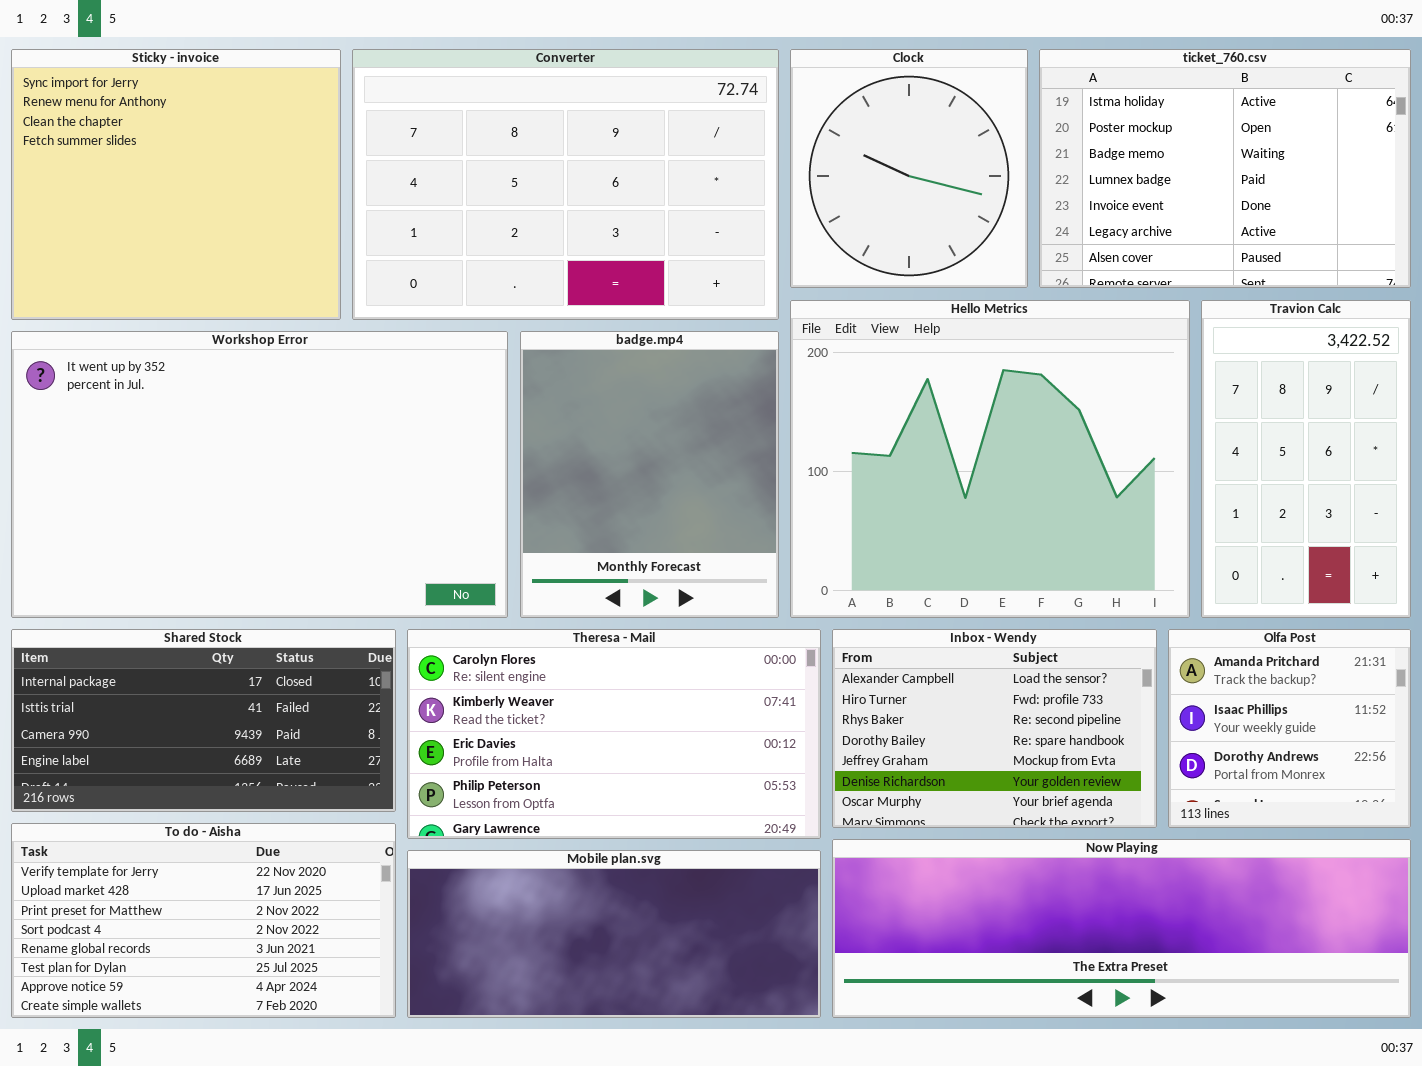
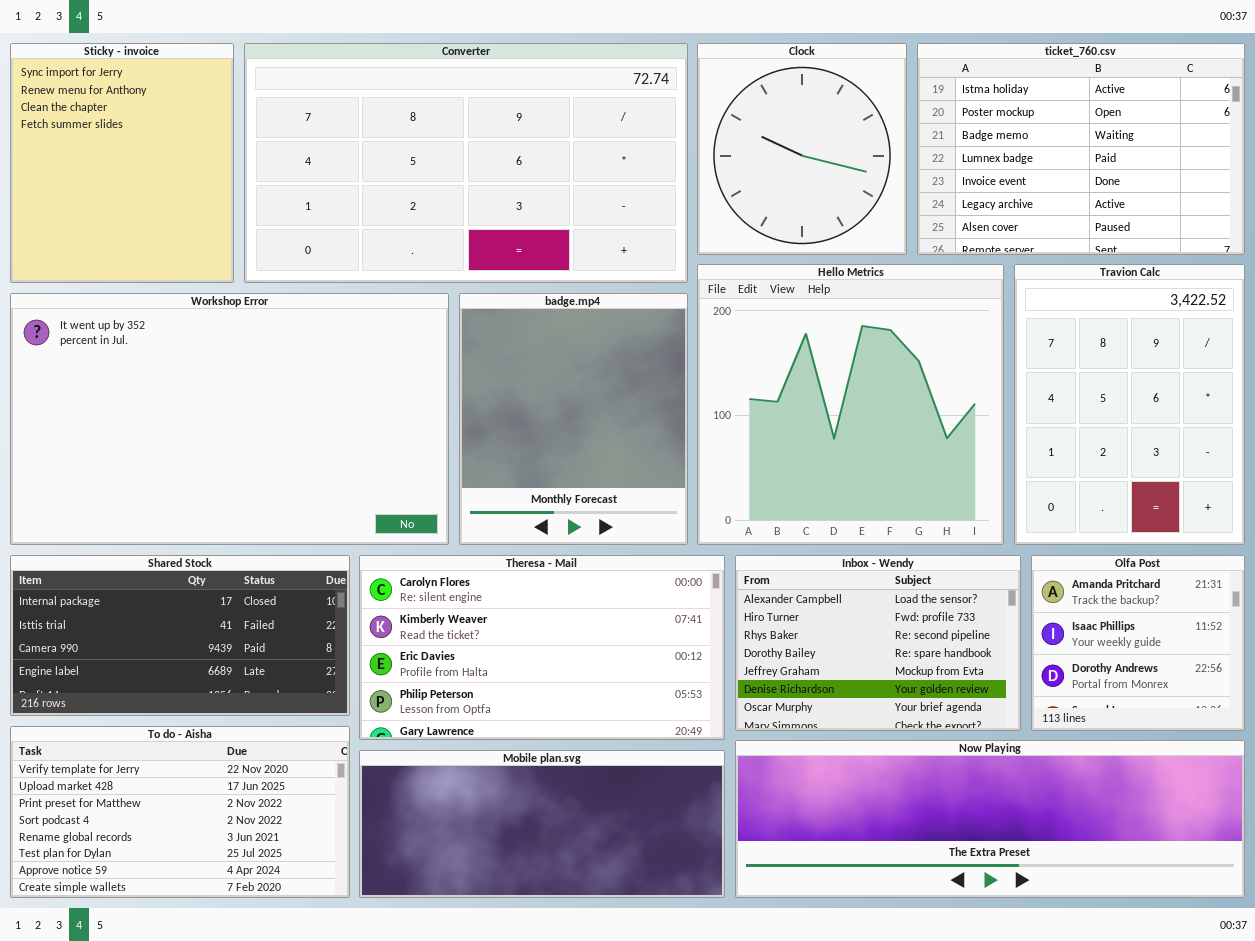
Sticky - invoice: [11,49,341,320] -> [10,43,234,283], resized
Converter: [352,49,779,320] -> [244,43,688,283], resized
Hello Metrics: [790,300,1190,618] -> [697,264,1004,545], resized
Travion Calc: [1201,300,1411,618] -> [1014,264,1245,545], resized

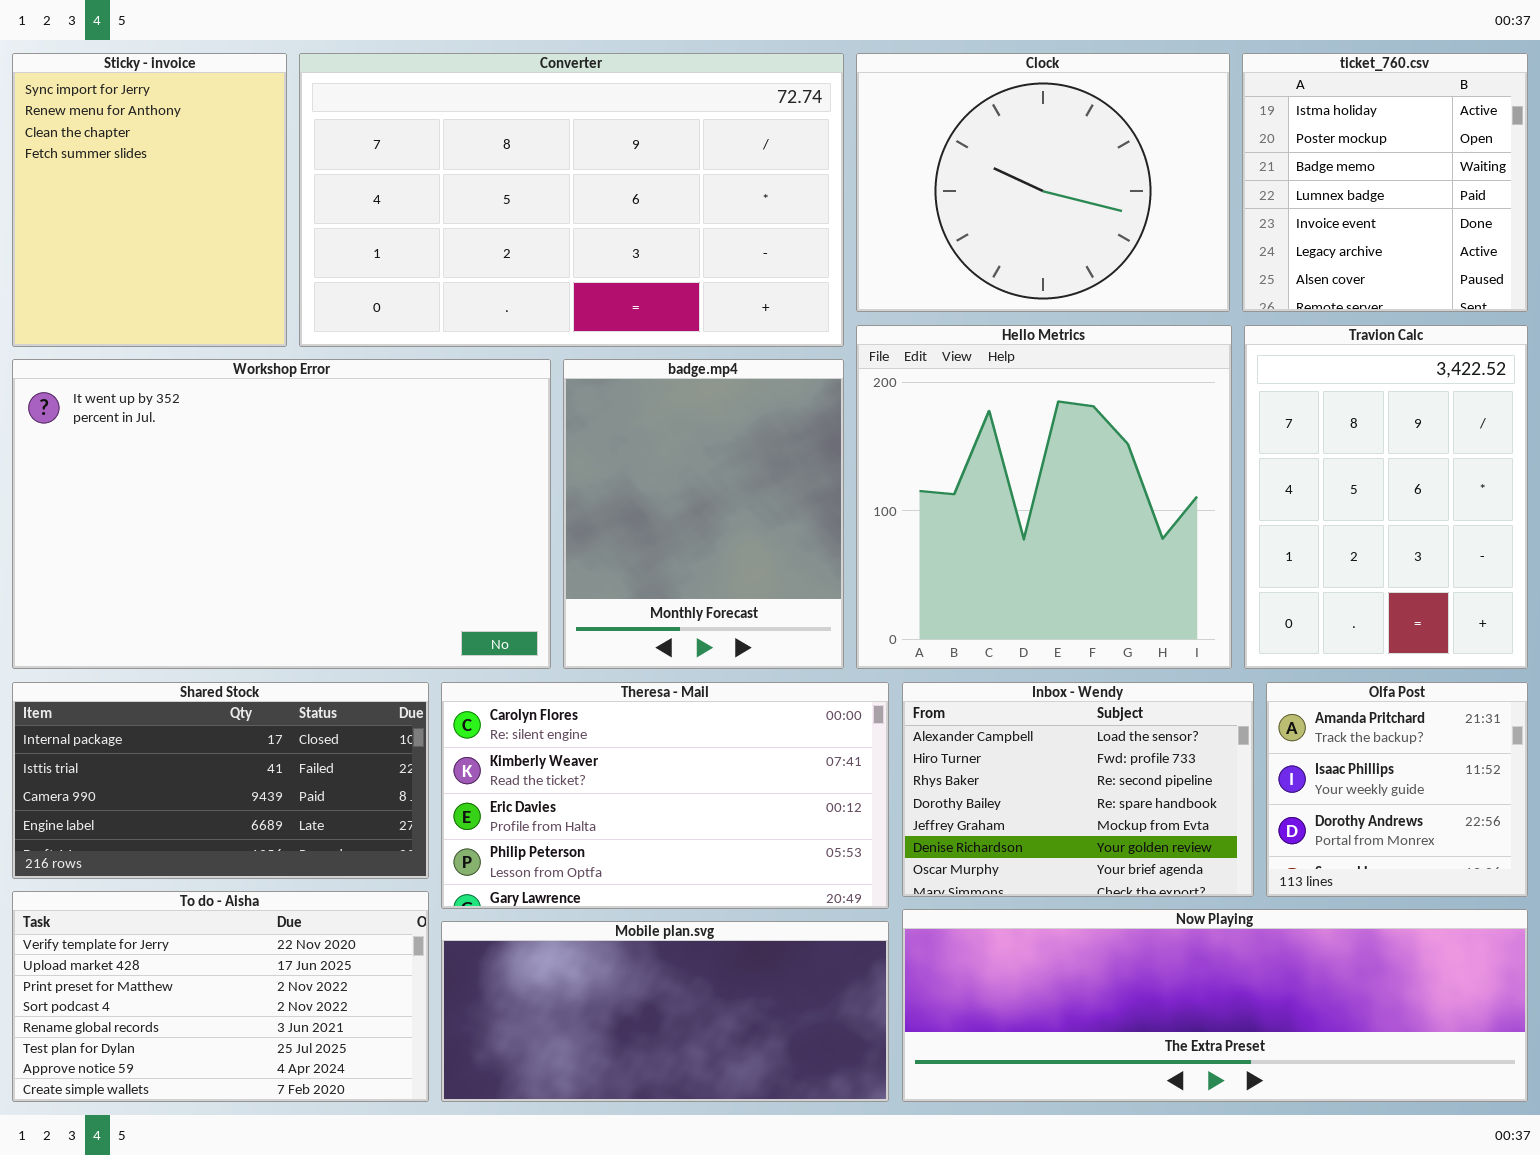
Clock: [697,43,907,255] -> [856,53,1230,312], resized
ticket_760.csv: [917,43,1245,255] -> [1242,53,1528,312], resized

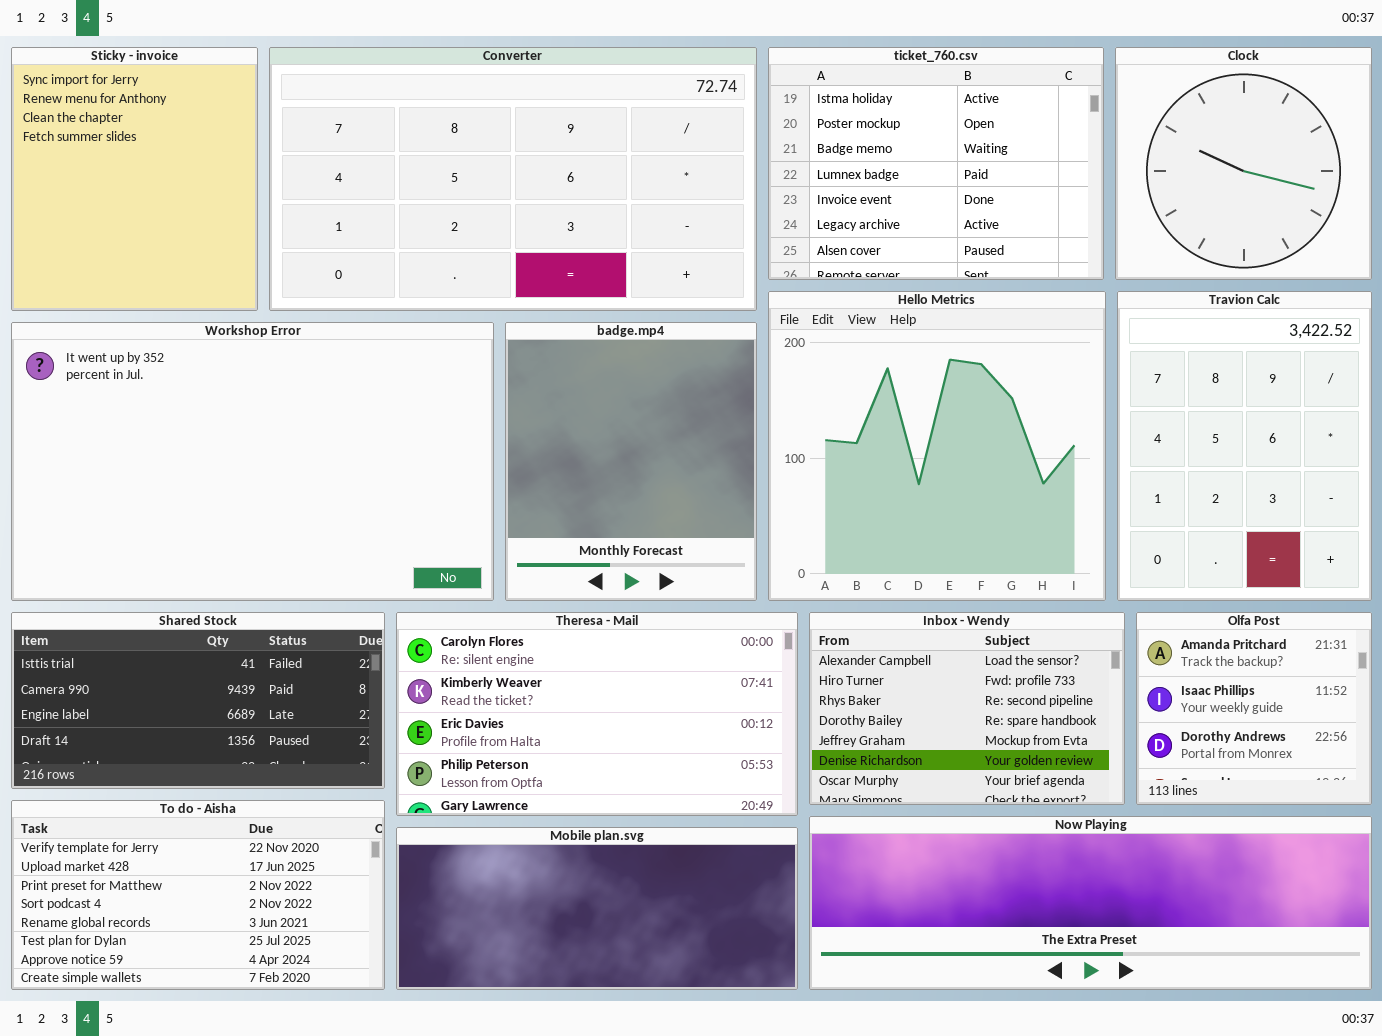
Clock: [856,53,1230,312] -> [1115,47,1372,280], moved, resized
ticket_760.csv: [1242,53,1528,312] -> [768,47,1104,280], moved, resized
Shared Stock: [12,682,429,879] -> [11,612,385,789], scrolled down 1 row

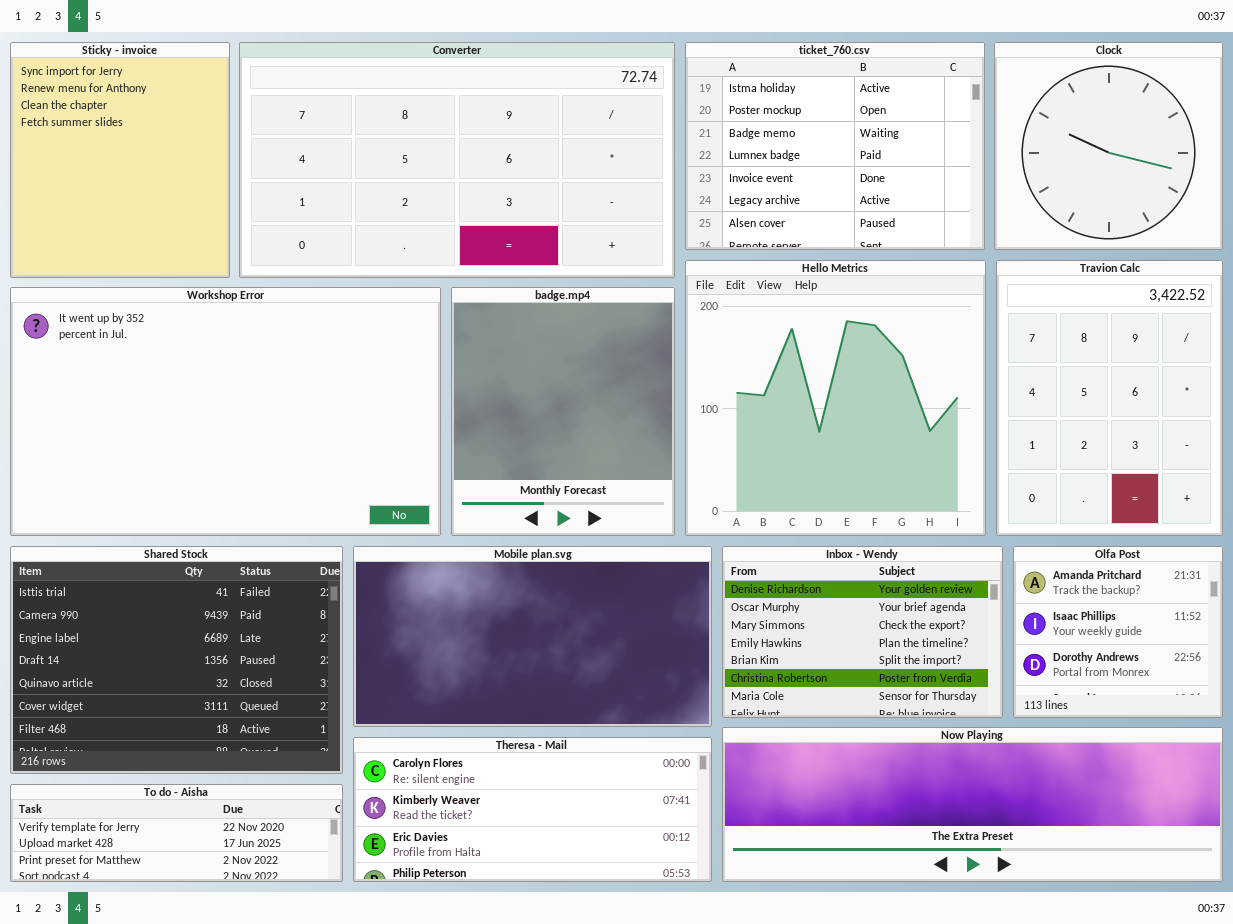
Shared Stock: [11,612,385,789] -> [10,546,343,774], resized
Theresa - Mail: [396,612,798,816] -> [353,737,712,882], moved, resized
Inbox - Wendy: [809,612,1125,805] -> [722,546,1003,718], scrolled down 5 rows
To do - Aisha: [11,800,385,990] -> [10,784,343,882], resized
Mobile plan.svg: [396,827,798,990] -> [353,546,712,727], moved, resized

